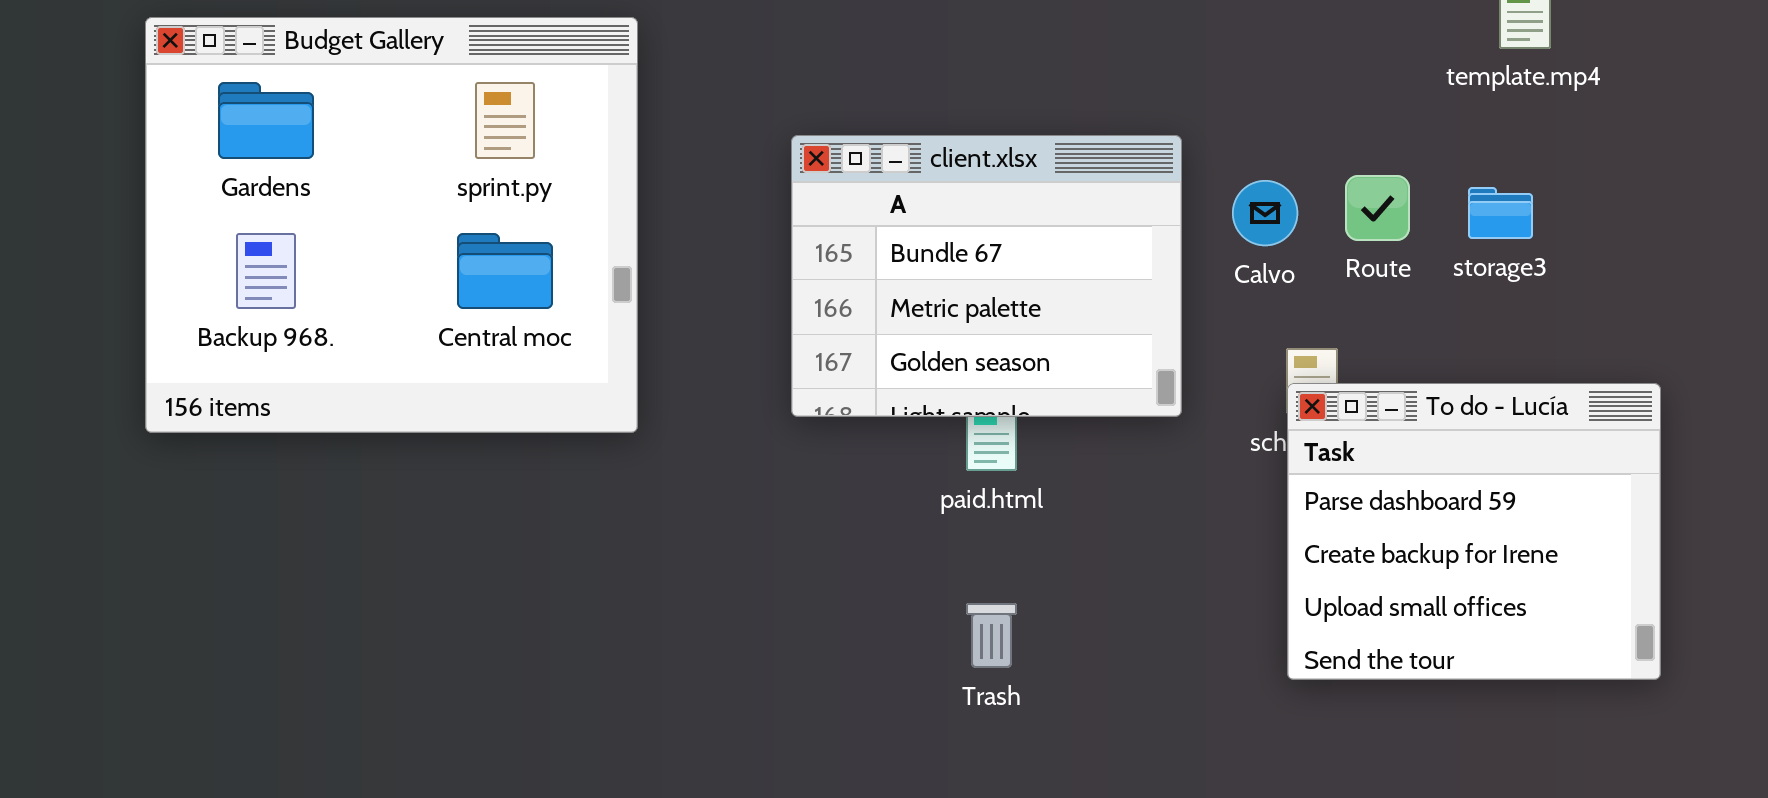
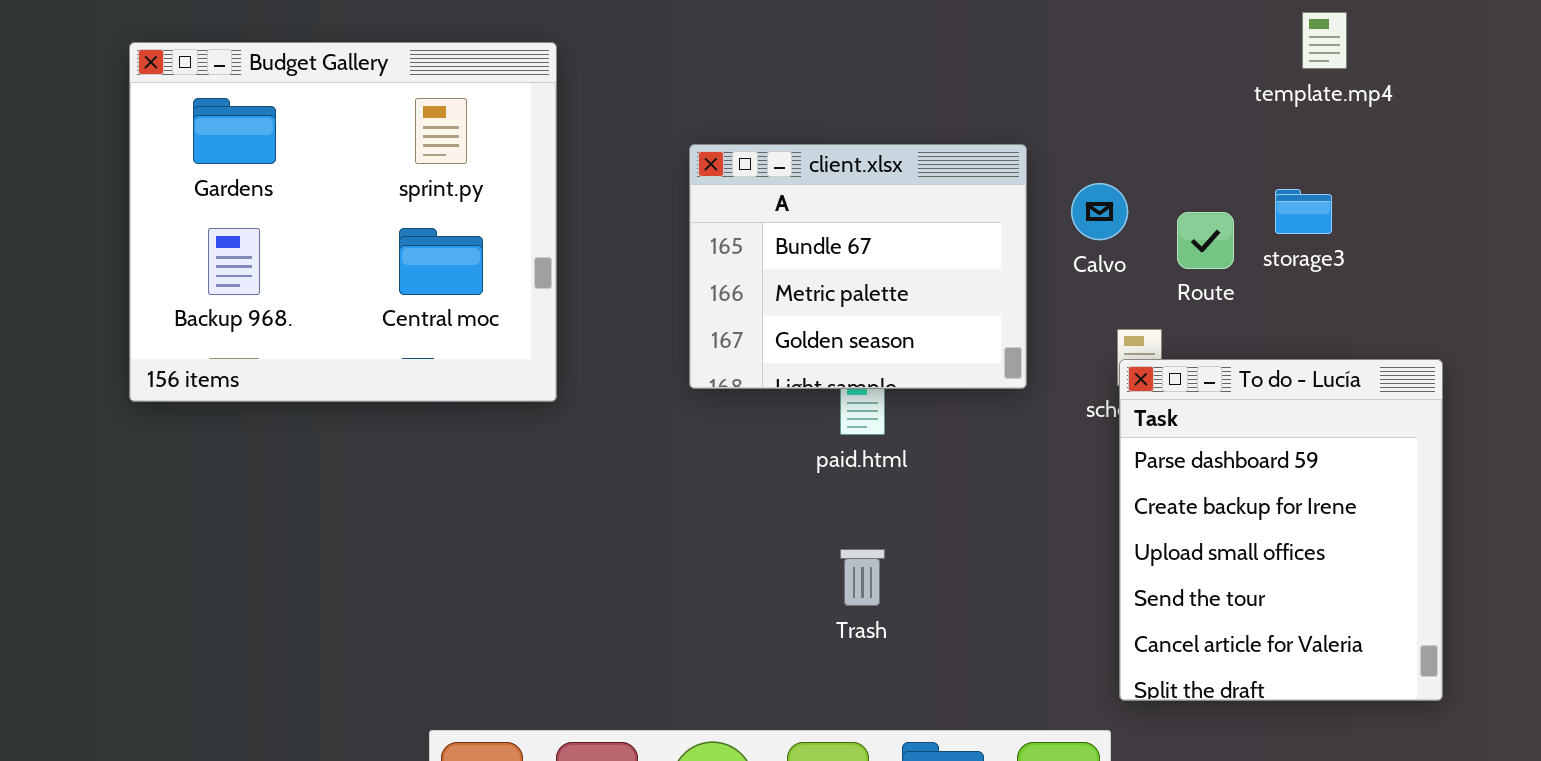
Route: [1345,175,1410,241] -> [1177,212,1234,269], moved
To do - Lucía: [1287,383,1661,680] -> [1119,359,1443,701], resized

